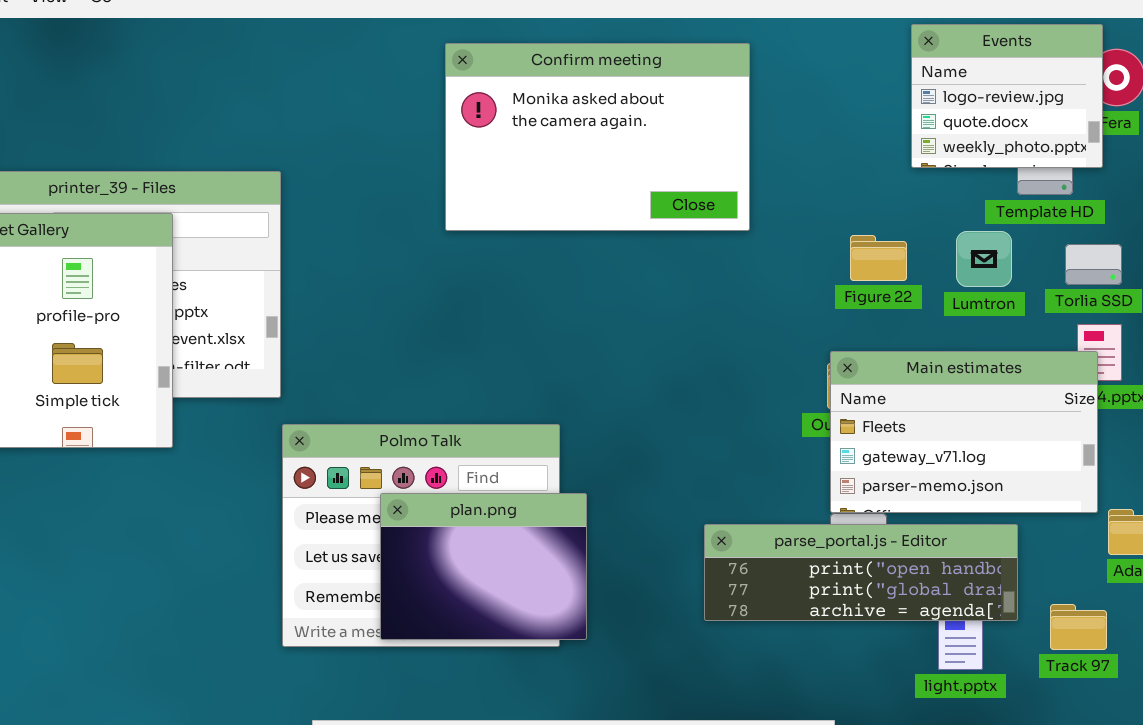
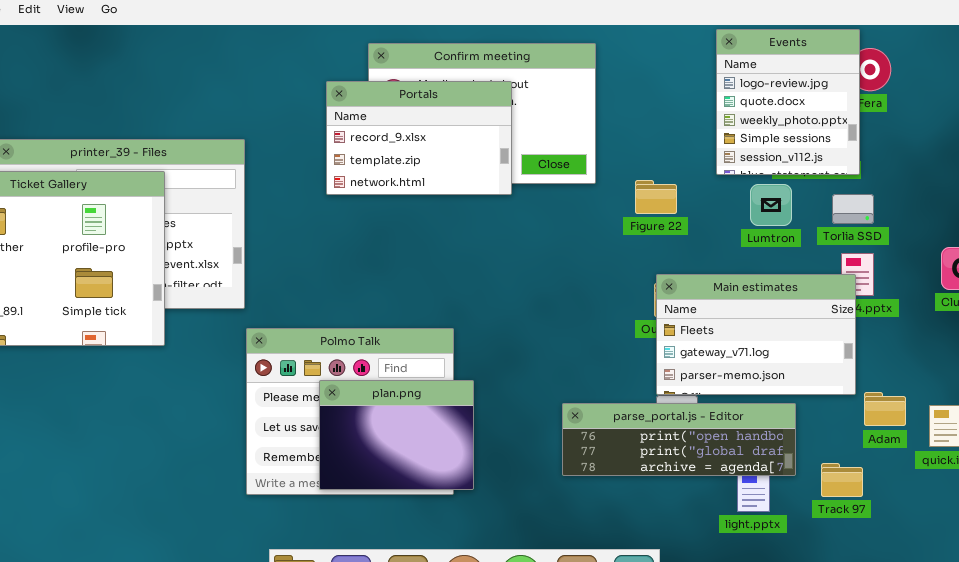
Events: [911,24,1103,168] -> [716,29,860,175], resized
Portals: none -> [326,81,512,195], opened
Figure 22: [850,235,907,281] -> [635,180,677,214], moved

